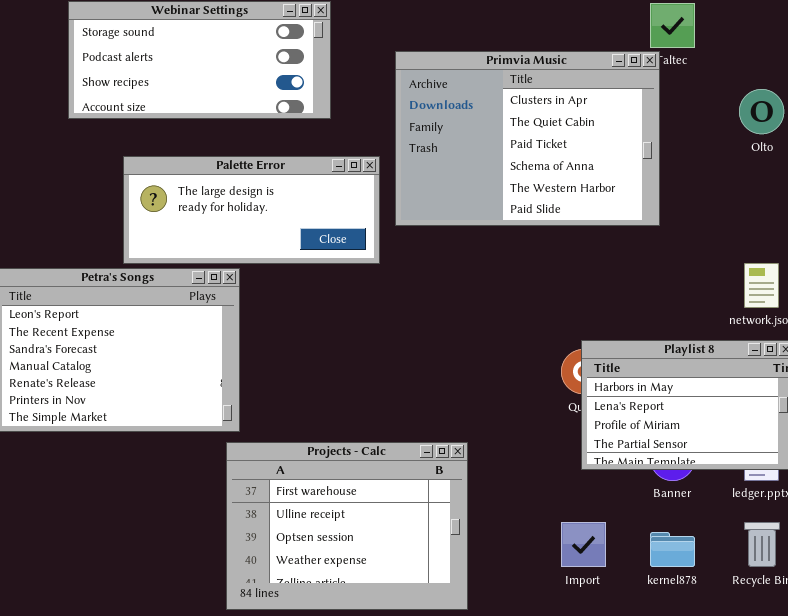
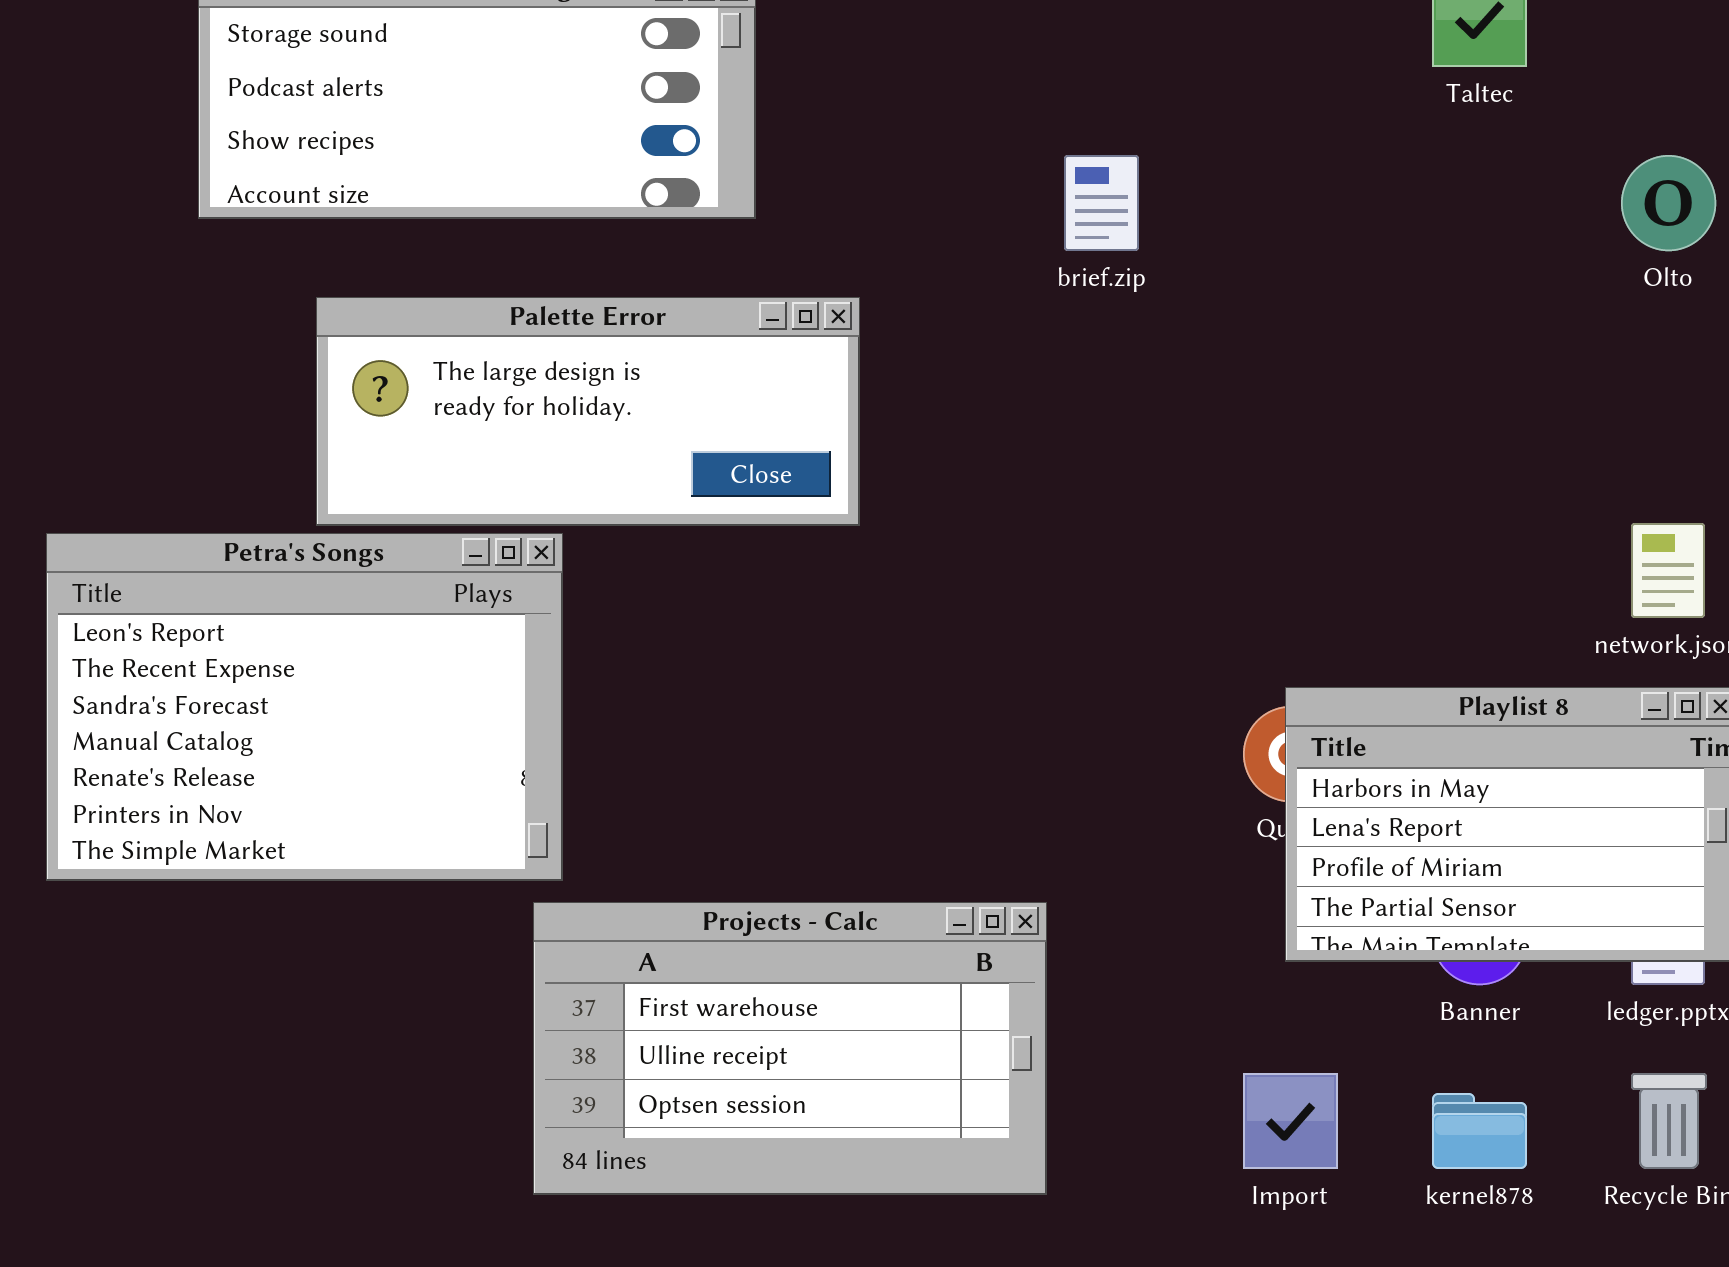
Primvia Music: [395,51,660,226] -> none, closed
Projects - Calc: [226,442,468,610] -> [533,902,1047,1195], resized

